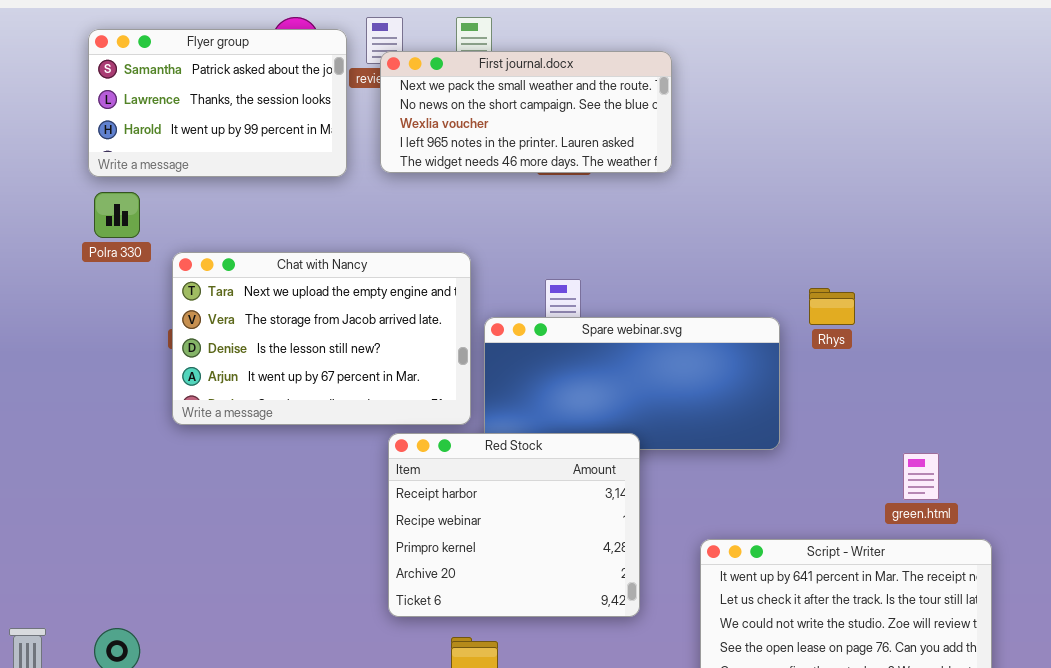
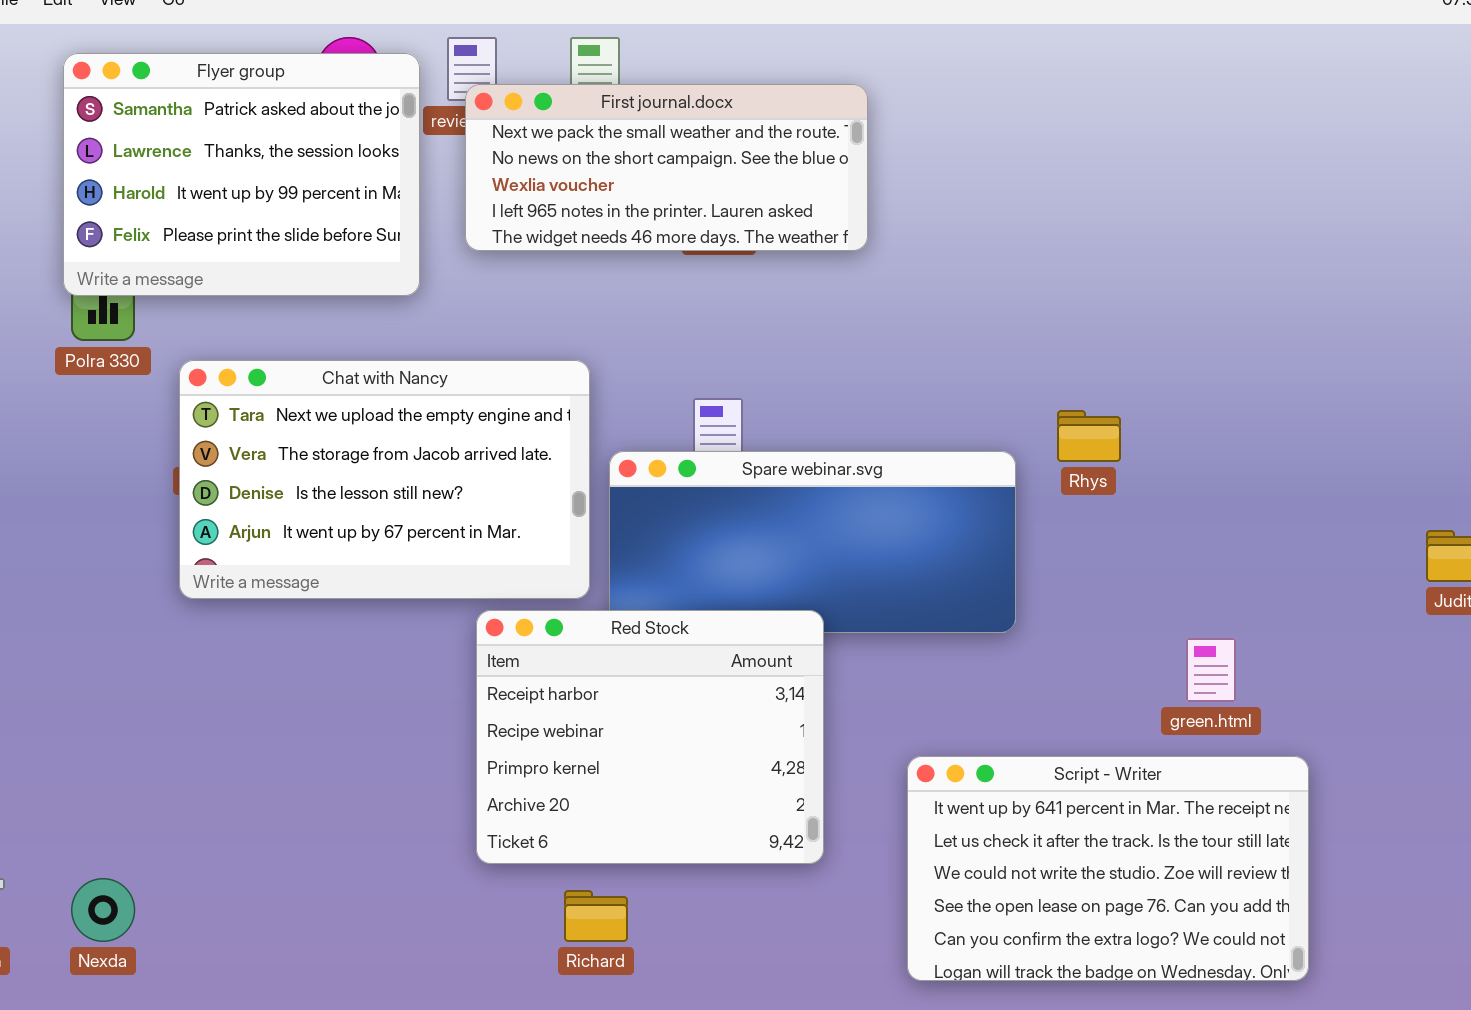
Flyer group: [88,29,347,177] -> [63,53,420,296], resized

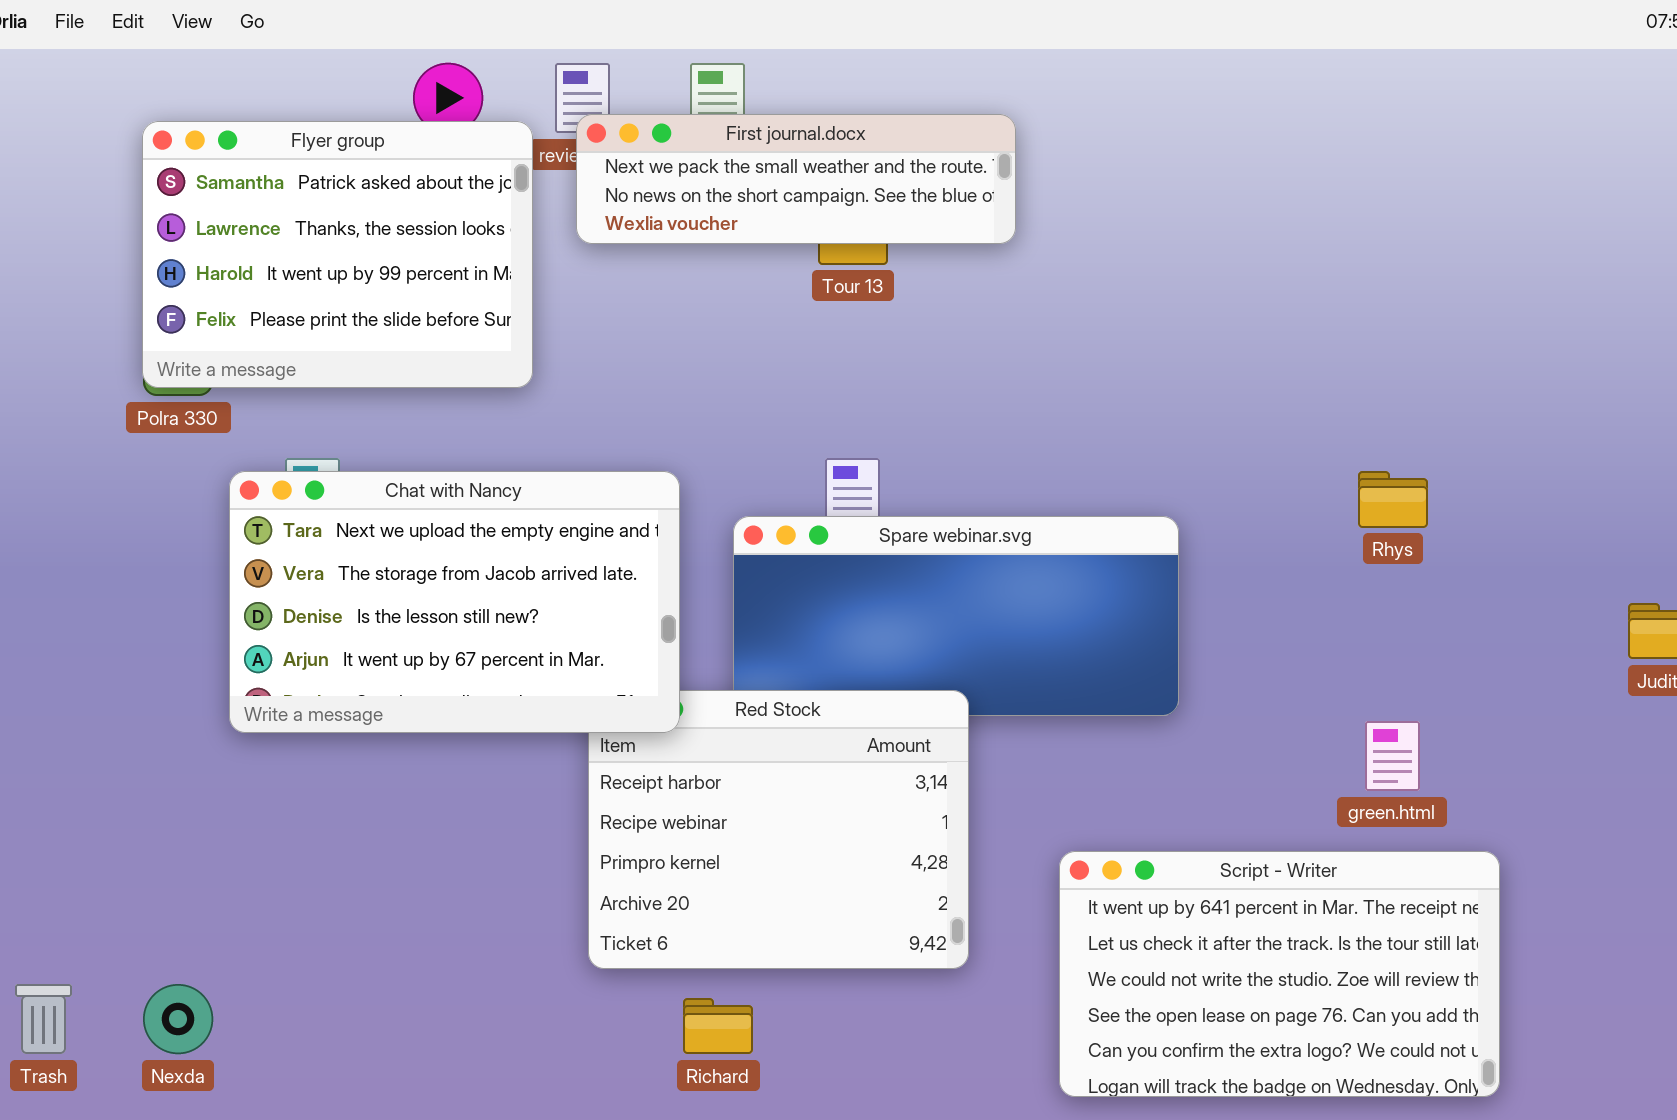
Flyer group: [63,53,420,296] -> [142,121,533,388], moved
First journal.docx: [465,84,868,251] -> [576,114,1016,244], resized
Chat with Nancy: [179,360,590,599] -> [229,471,680,733], moved
Rhys: [1057,410,1121,462] -> [1358,471,1428,528], moved

